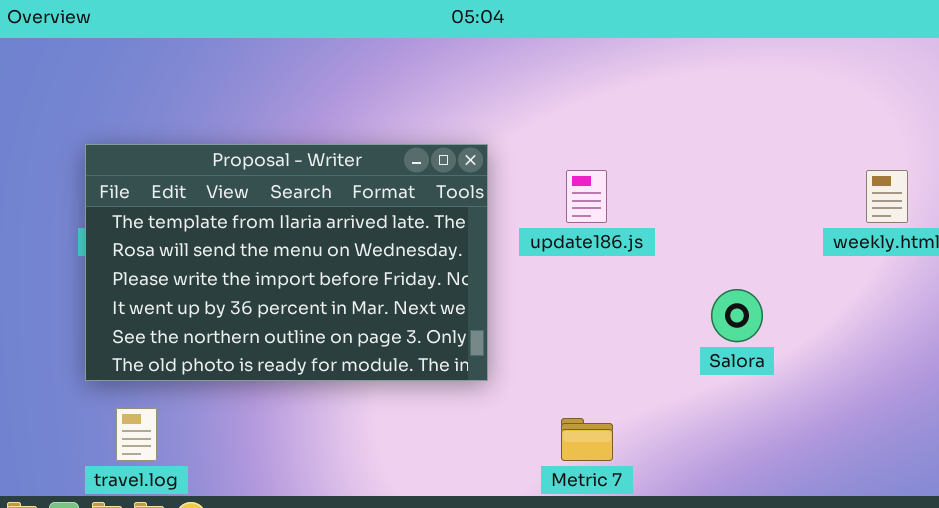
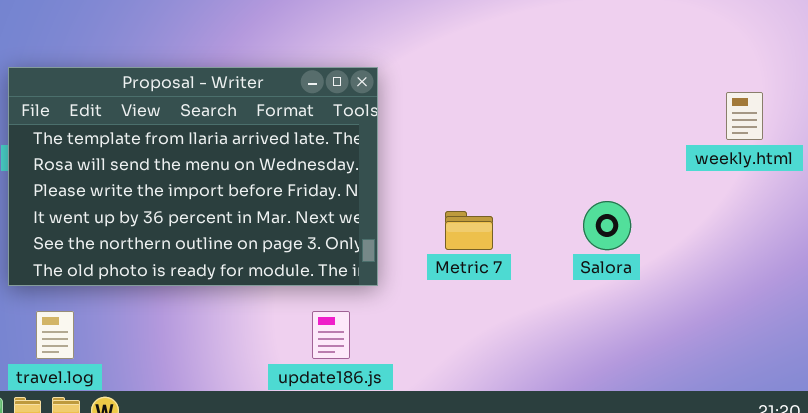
update186.js: [566,170,607,223] -> [312,311,350,359], moved
Metric 7: [561,418,613,461] -> [445,211,493,250], moved

